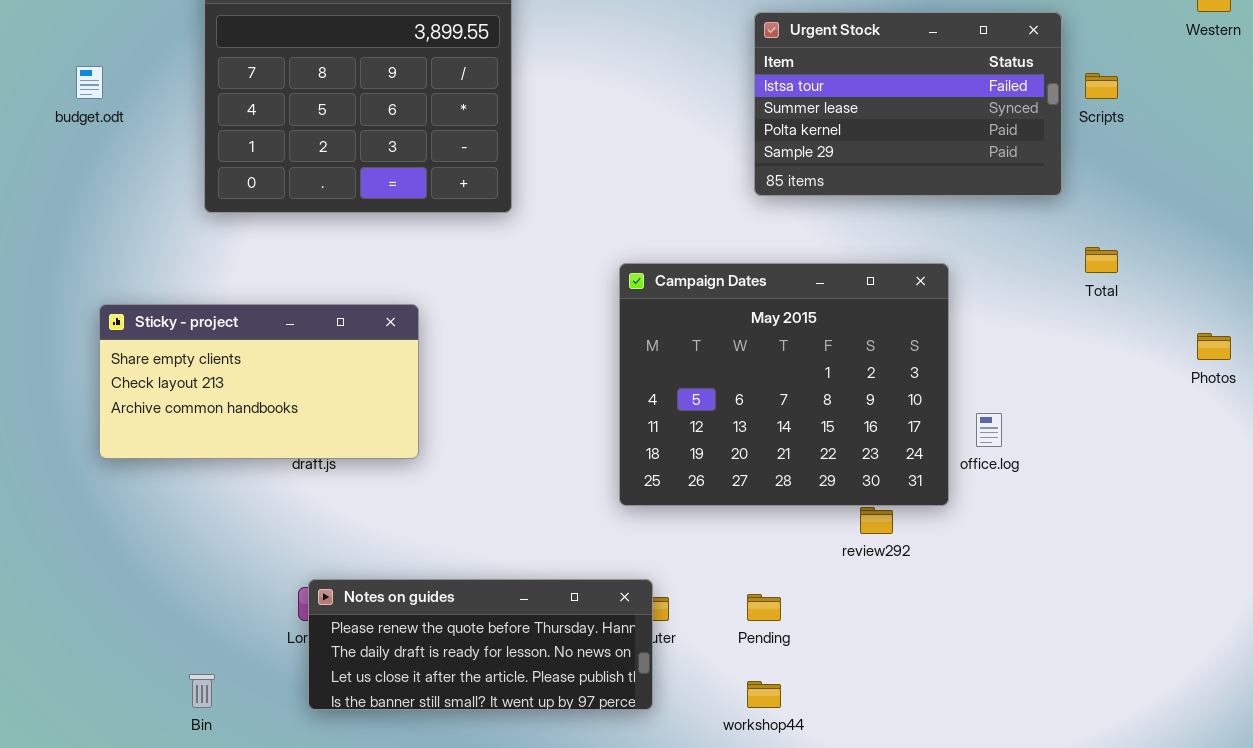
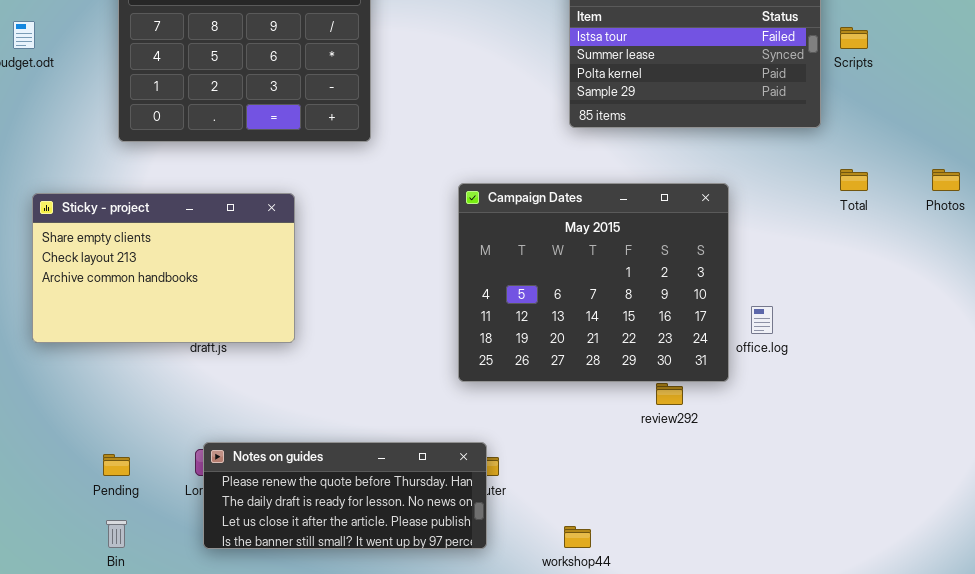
Sticky - project: [99,304,419,459] -> [32,193,295,343], resized
Photos: [1197,333,1231,360] -> [932,169,960,191], moved
Pending: [747,594,781,621] -> [103,454,130,476], moved

